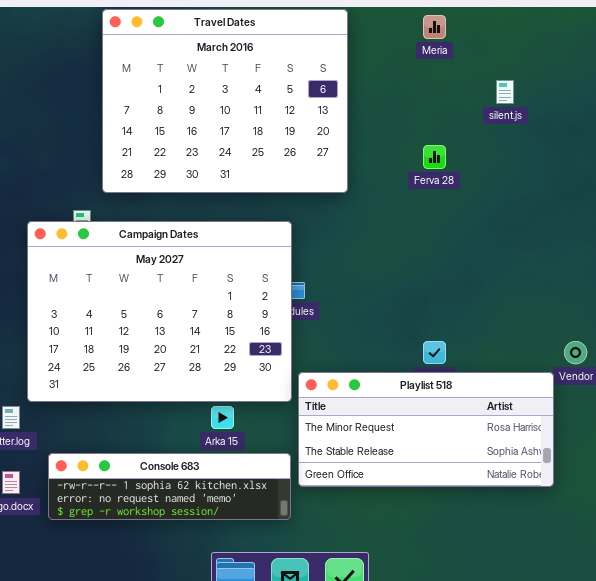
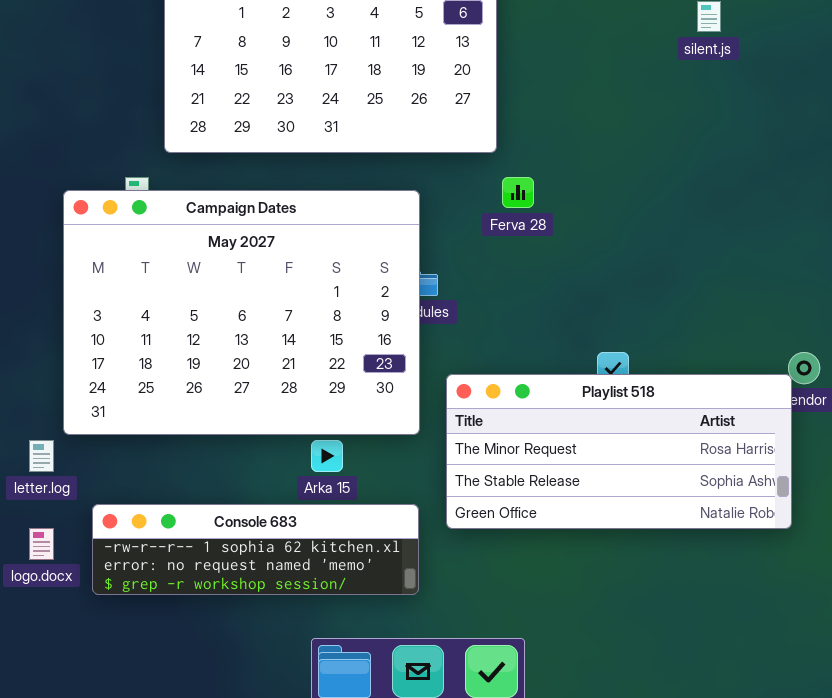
Ferva 28: [423,145,446,169] -> [502,177,534,208], moved
Playlist 518: [298,372,554,487] -> [446,374,792,529], moved

